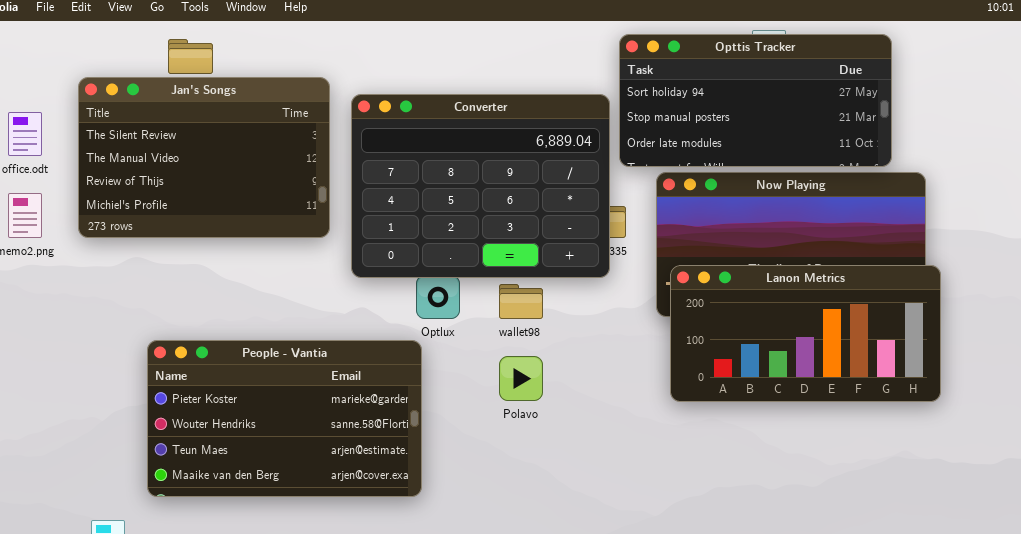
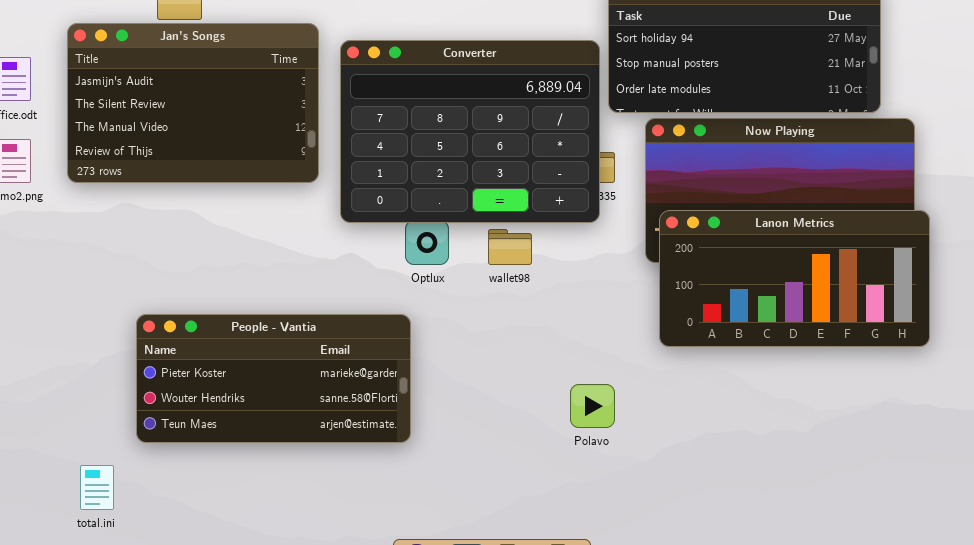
Jan's Songs: [78,77,330,238] -> [67,23,319,183], scrolled up 1 row
People - Vantia: [147,340,422,497] -> [136,314,411,443], resized
Polavo: [499,356,543,401] -> [570,384,615,428], moved

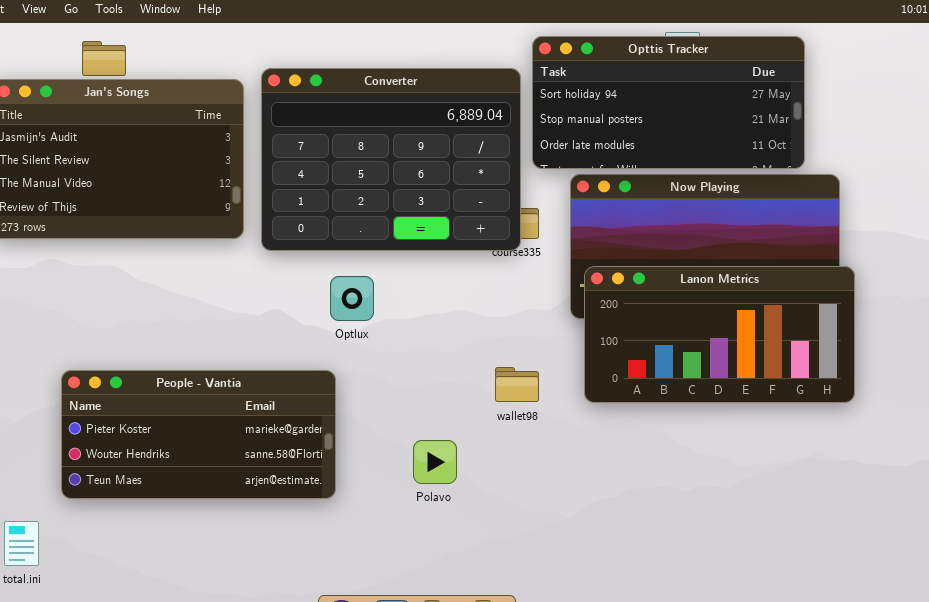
Converter: [340,40,600,223] -> [261,68,521,251], moved
wallet98: [488,229,532,265] -> [495,367,539,402], moved
Polavo: [570,384,615,428] -> [413,440,457,484], moved

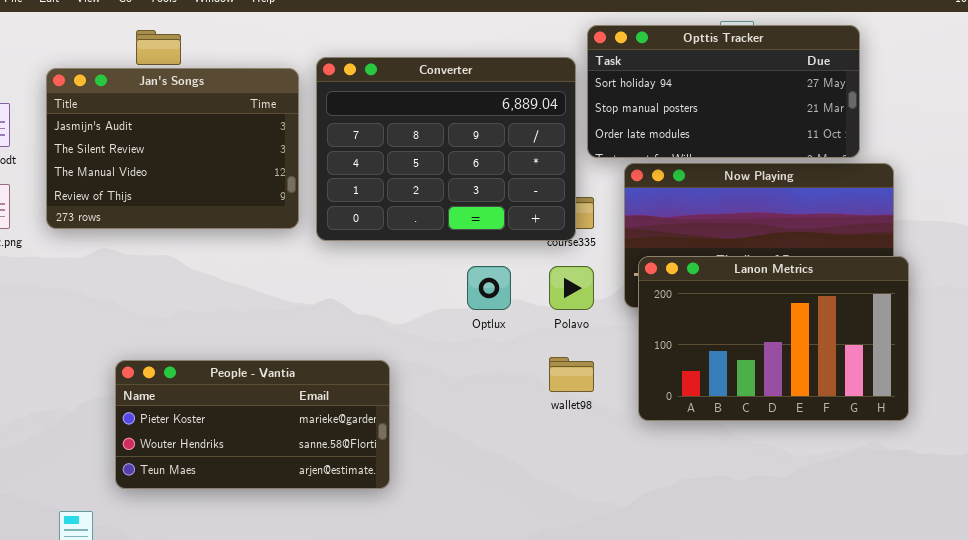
Lanon Metrics: [584,266,855,403] -> [638,256,909,421], resized
Optlux: [330,276,374,321] -> [467,266,511,310], moved
Polavo: [413,440,457,484] -> [549,266,594,310], moved

